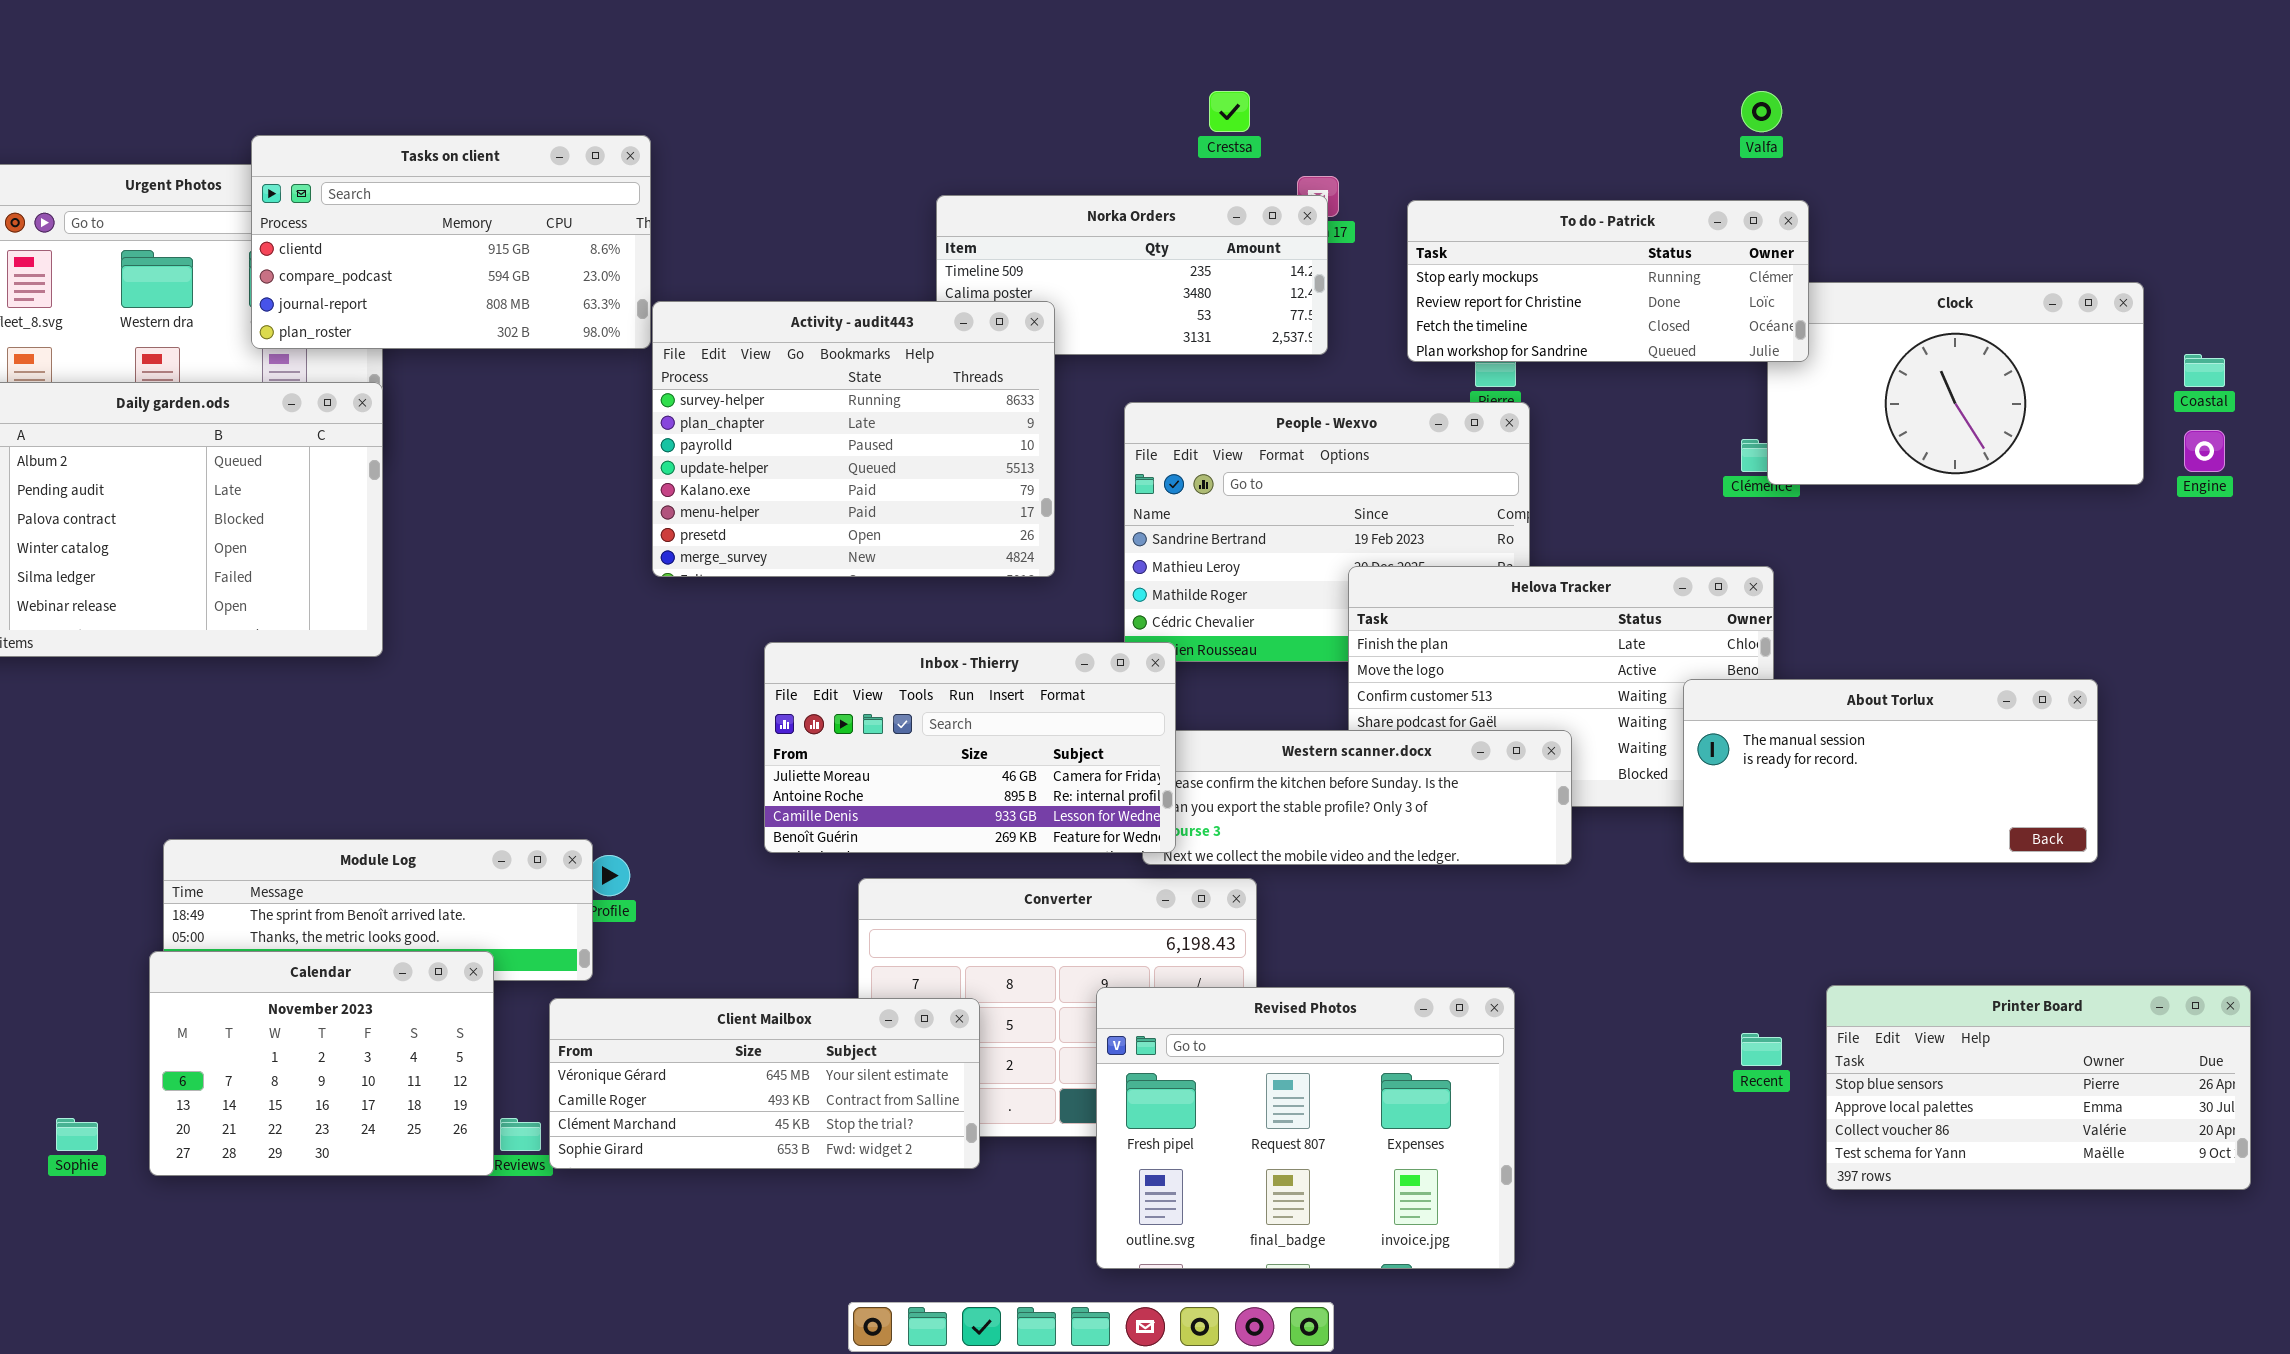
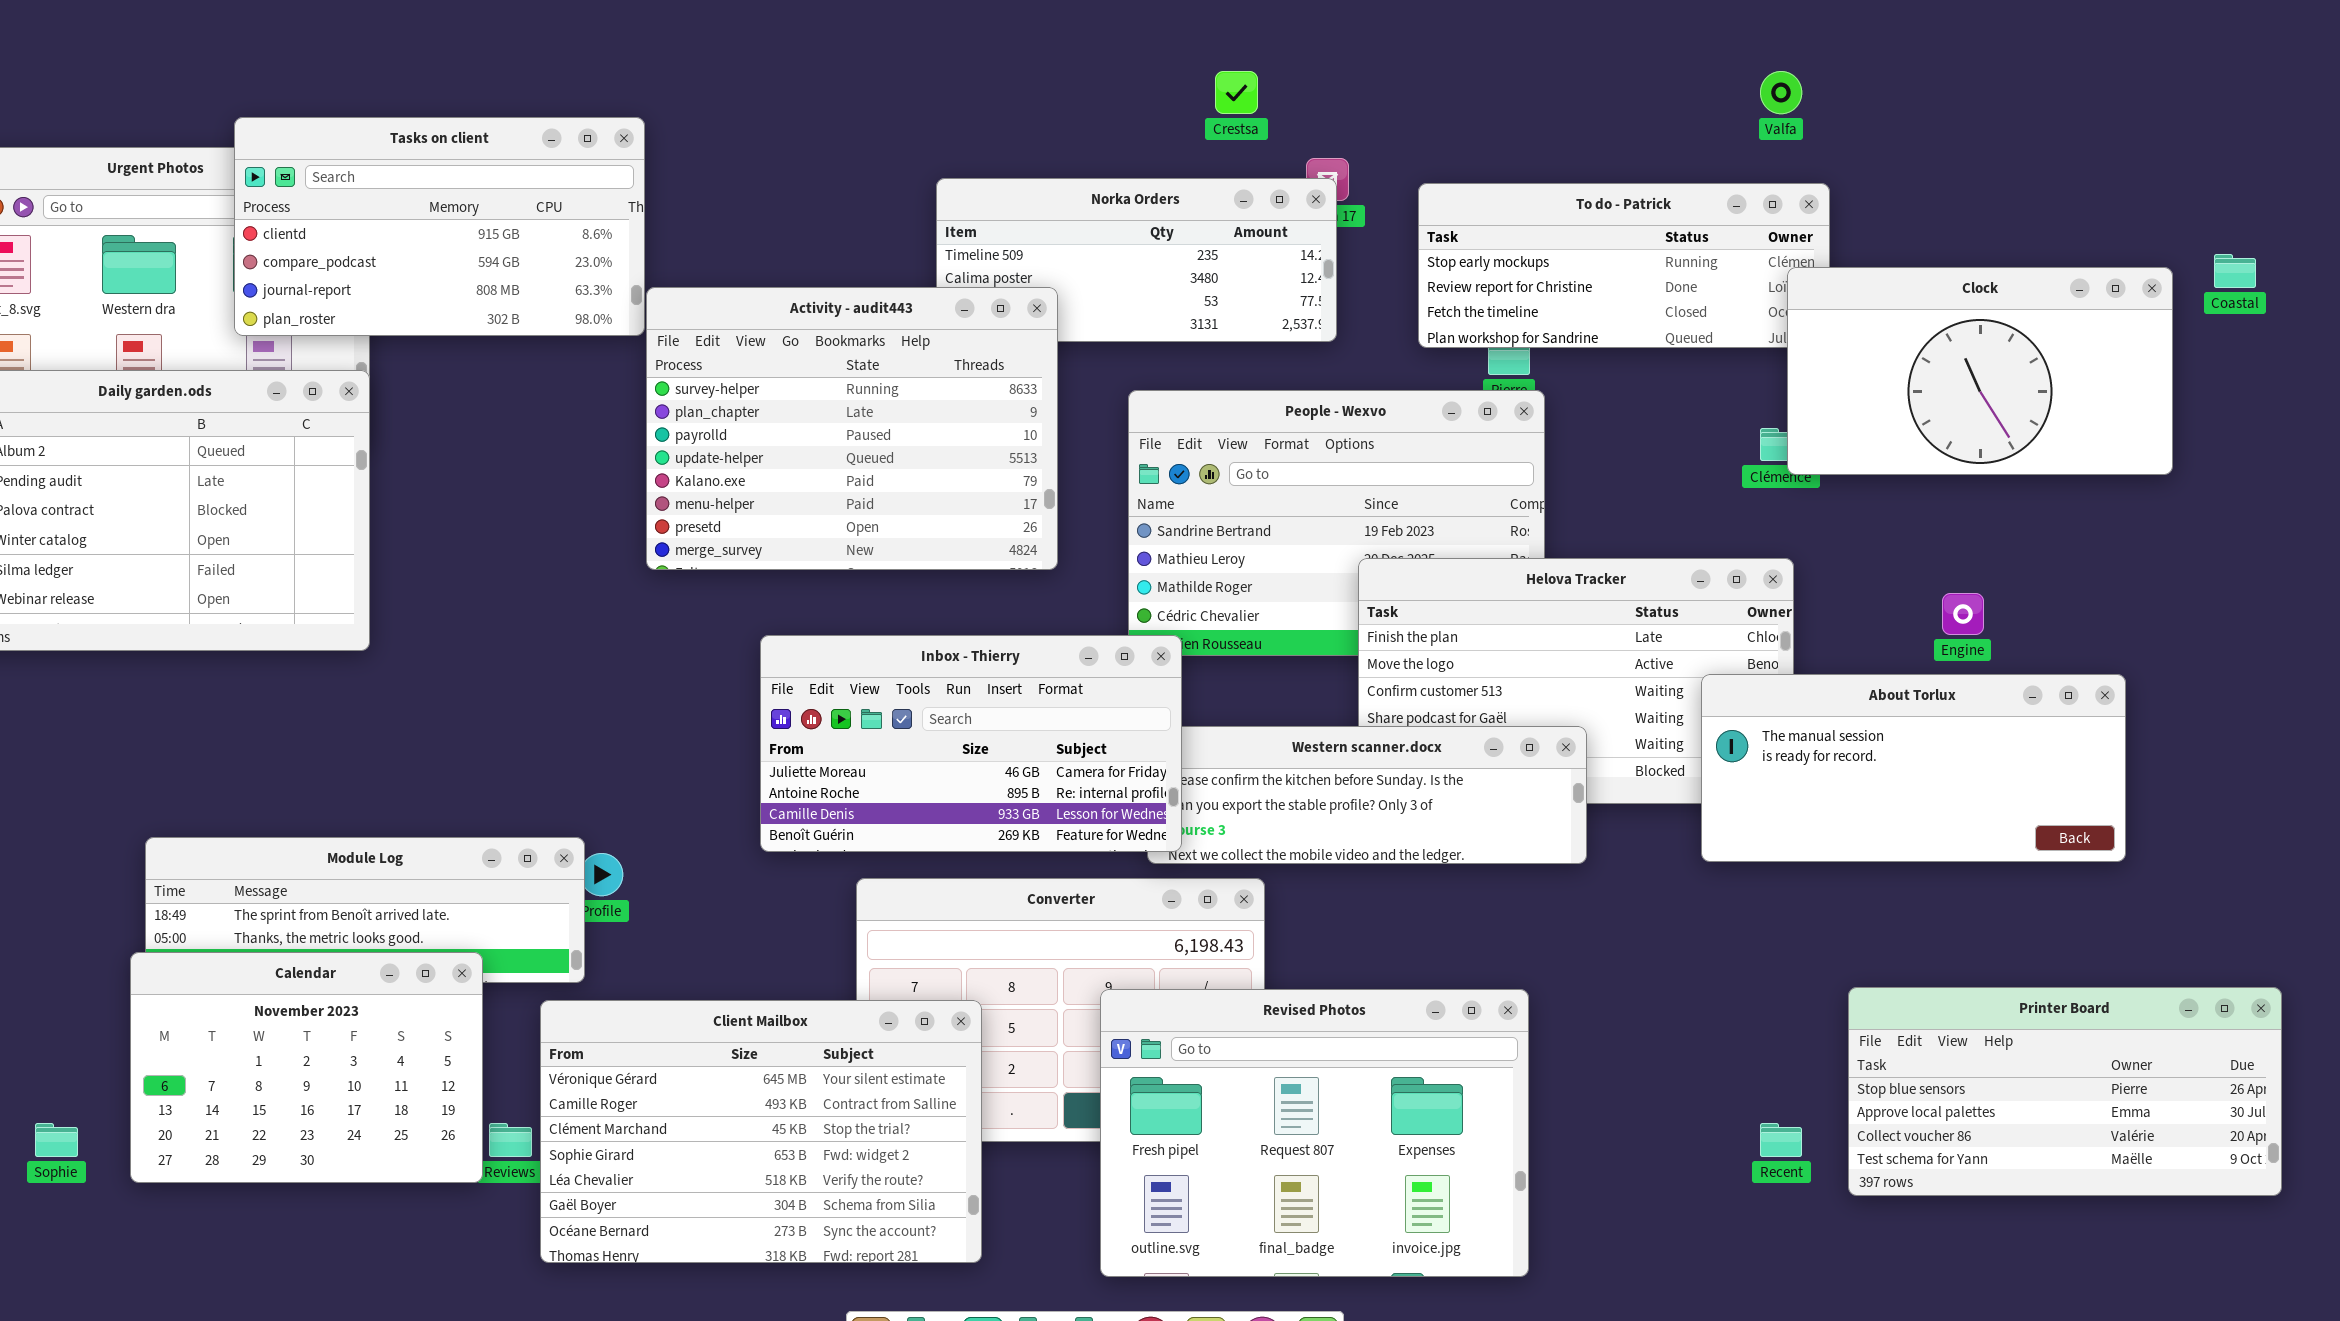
Clock: [1767,282,2144,485] -> [1787,267,2173,475], raised
Coastal: [2184,354,2225,387] -> [2214,254,2256,288], moved
Engine: [2184,430,2225,472] -> [1942,593,1984,635], moved
Client Mailbox: [549,998,980,1169] -> [540,1000,982,1263], resized
Recent: [1741,1033,1782,1066] -> [1760,1123,1802,1157], moved

